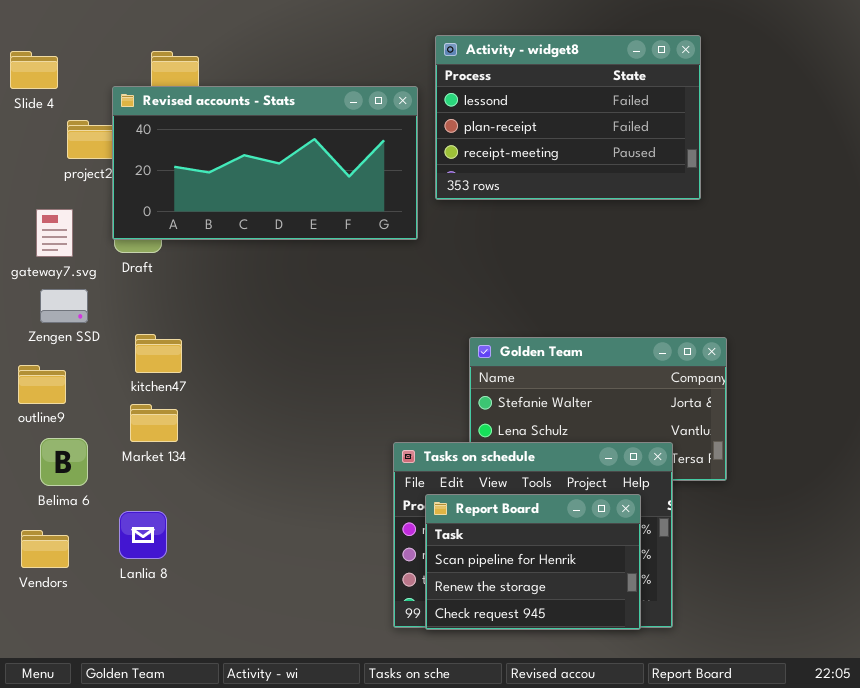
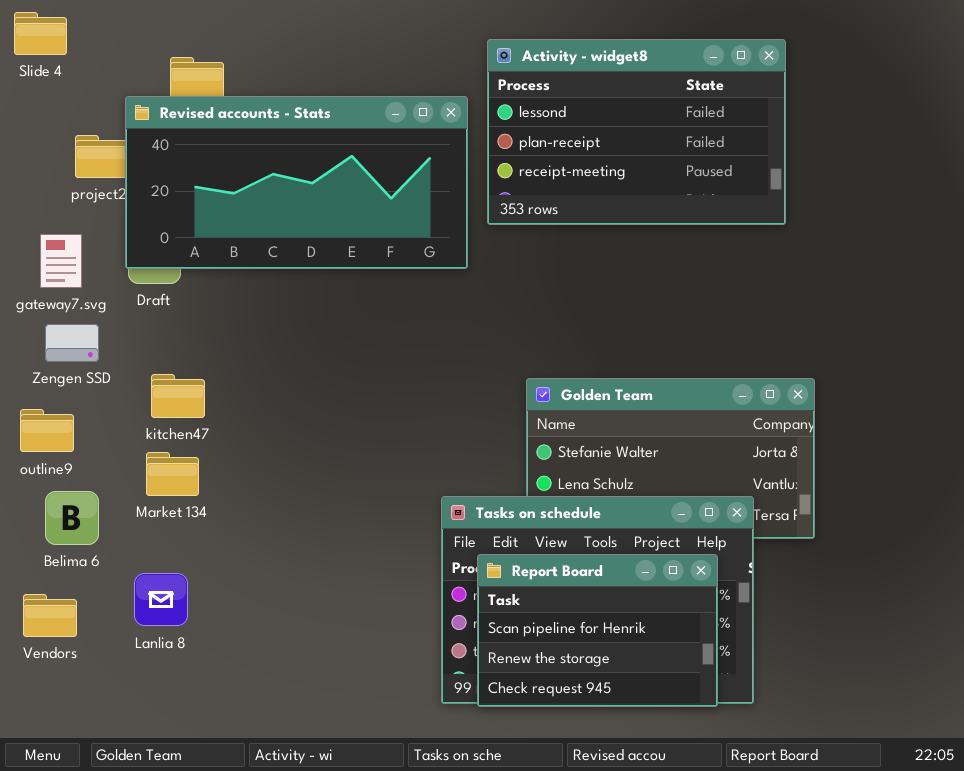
Slide 4: [10,51,58,89] -> [14,12,67,55], moved

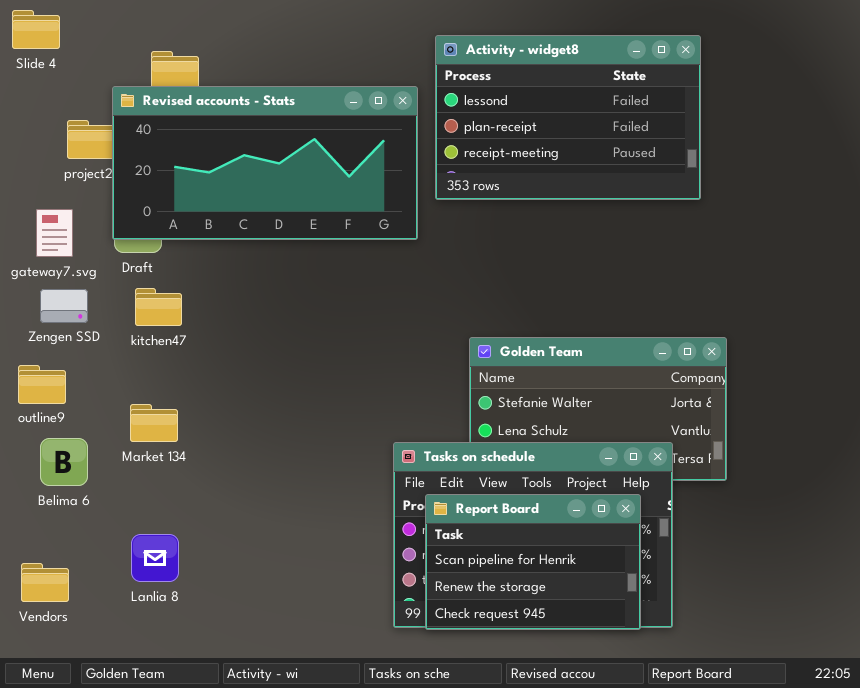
kitchen47: [151,374,205,418] -> [135,288,182,326], moved
Lanlia 8: [134,573,188,626] -> [131,534,179,582], moved
Vendors: [23,594,77,637] -> [21,563,69,602], moved

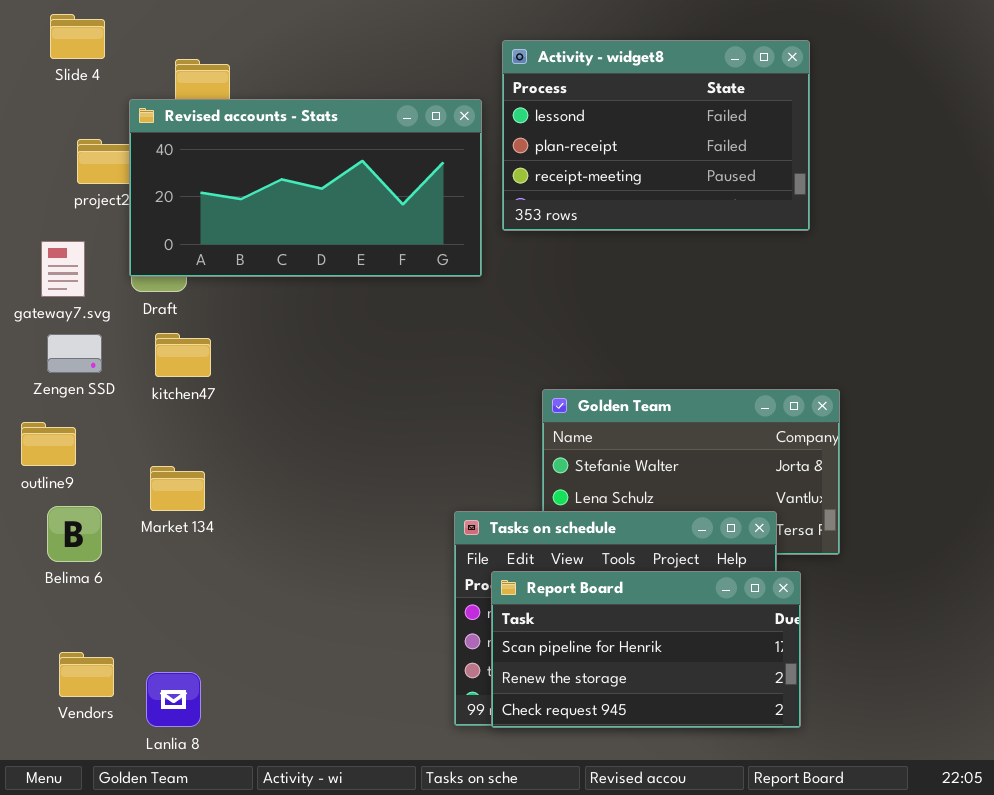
Slide 4: [12,10,60,49] -> [50,14,105,59], moved
Report Board: [425,494,641,630] -> [491,571,801,728], resized
Lanlia 8: [131,534,179,582] -> [146,672,201,727], moved
Vendors: [21,563,69,602] -> [59,652,114,697], moved

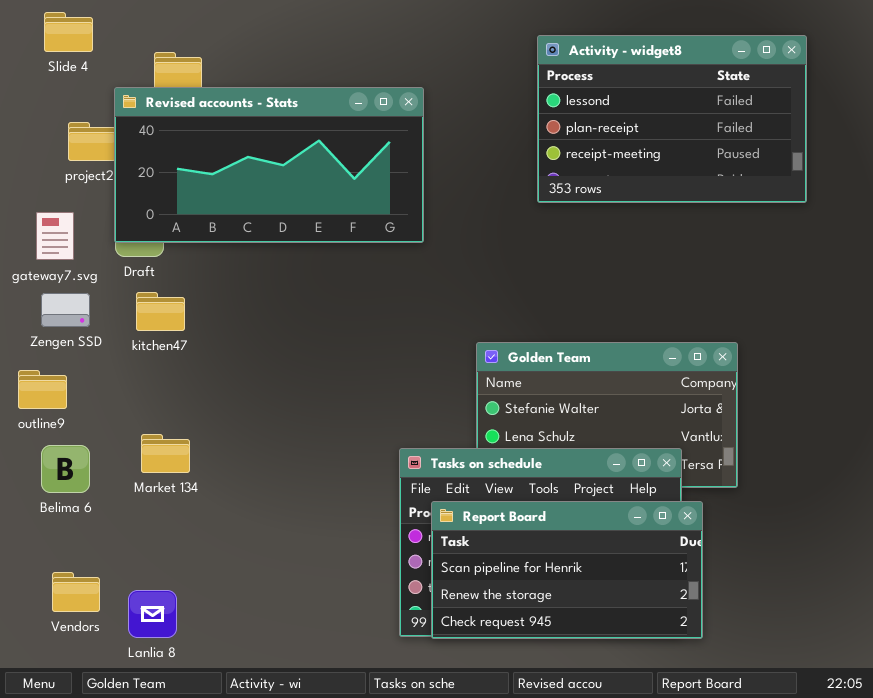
Activity - widget8: [502,40,810,231] -> [537,35,807,203], moved
Market 134: [150,466,205,511] -> [141,434,190,473], moved

